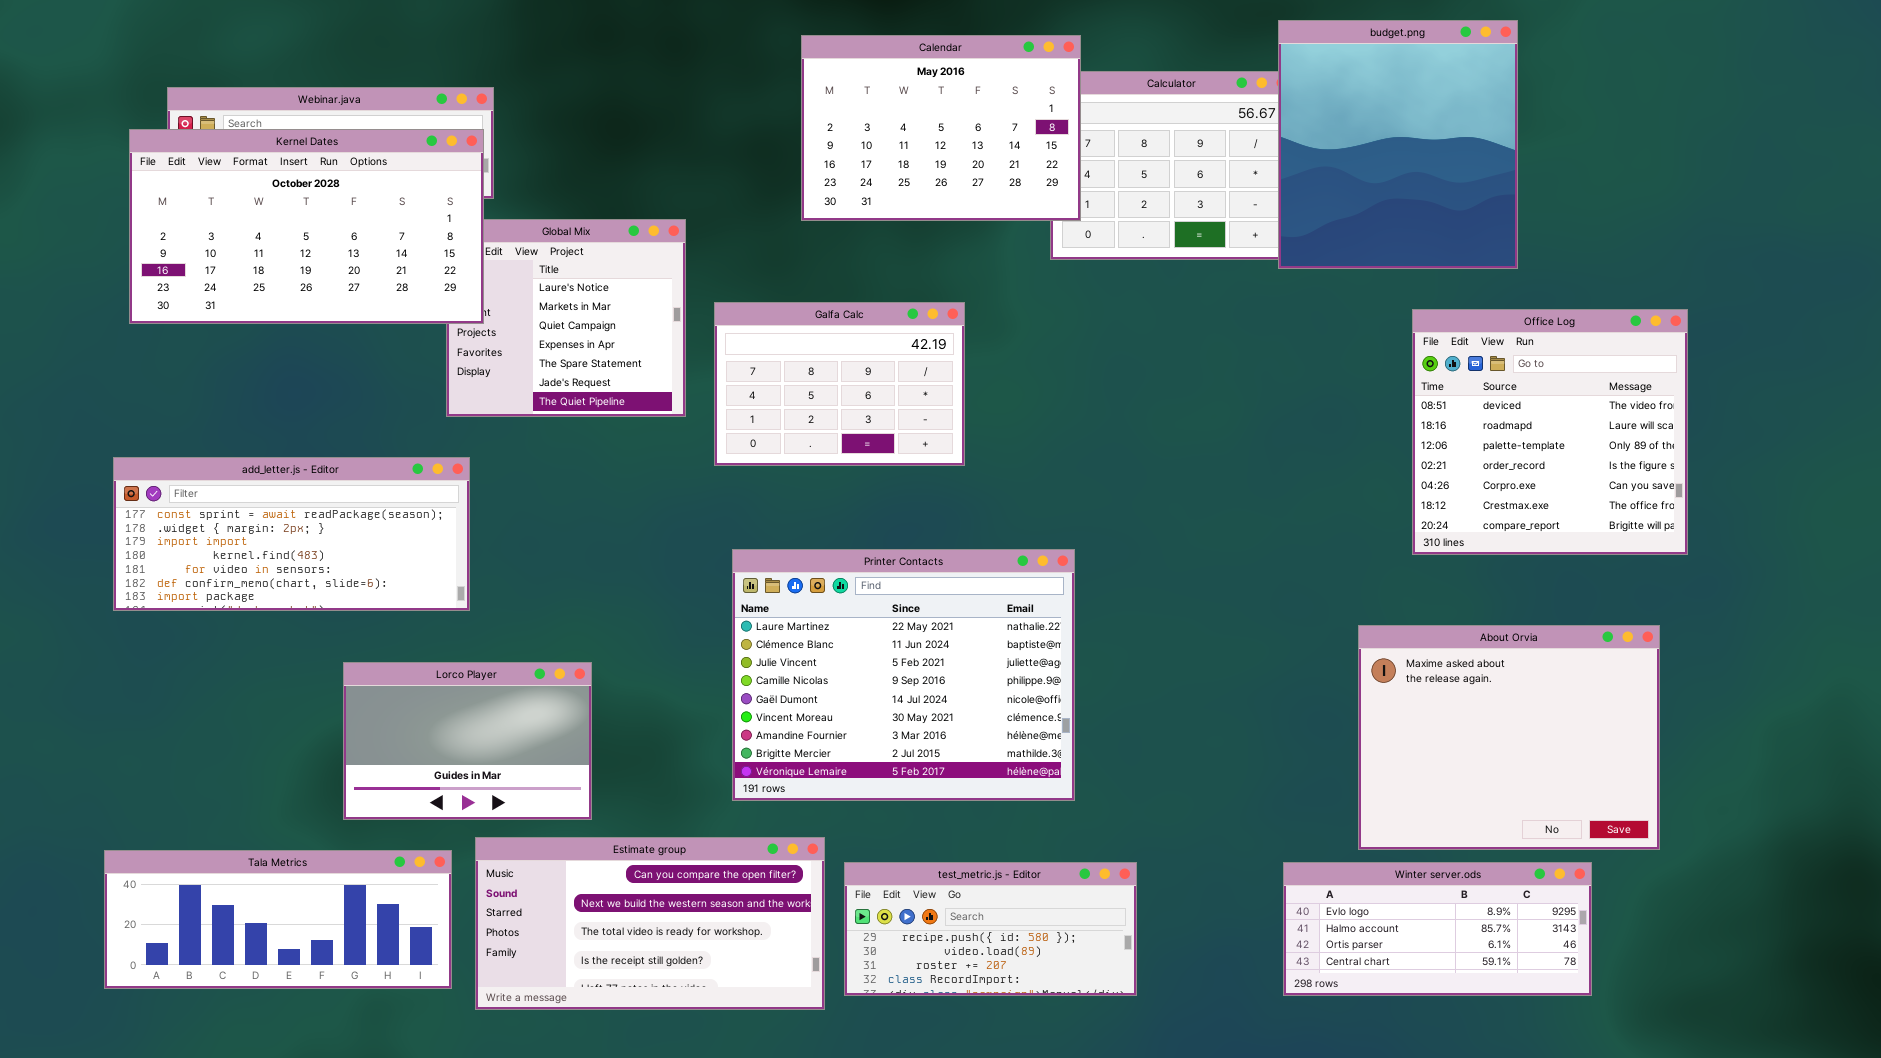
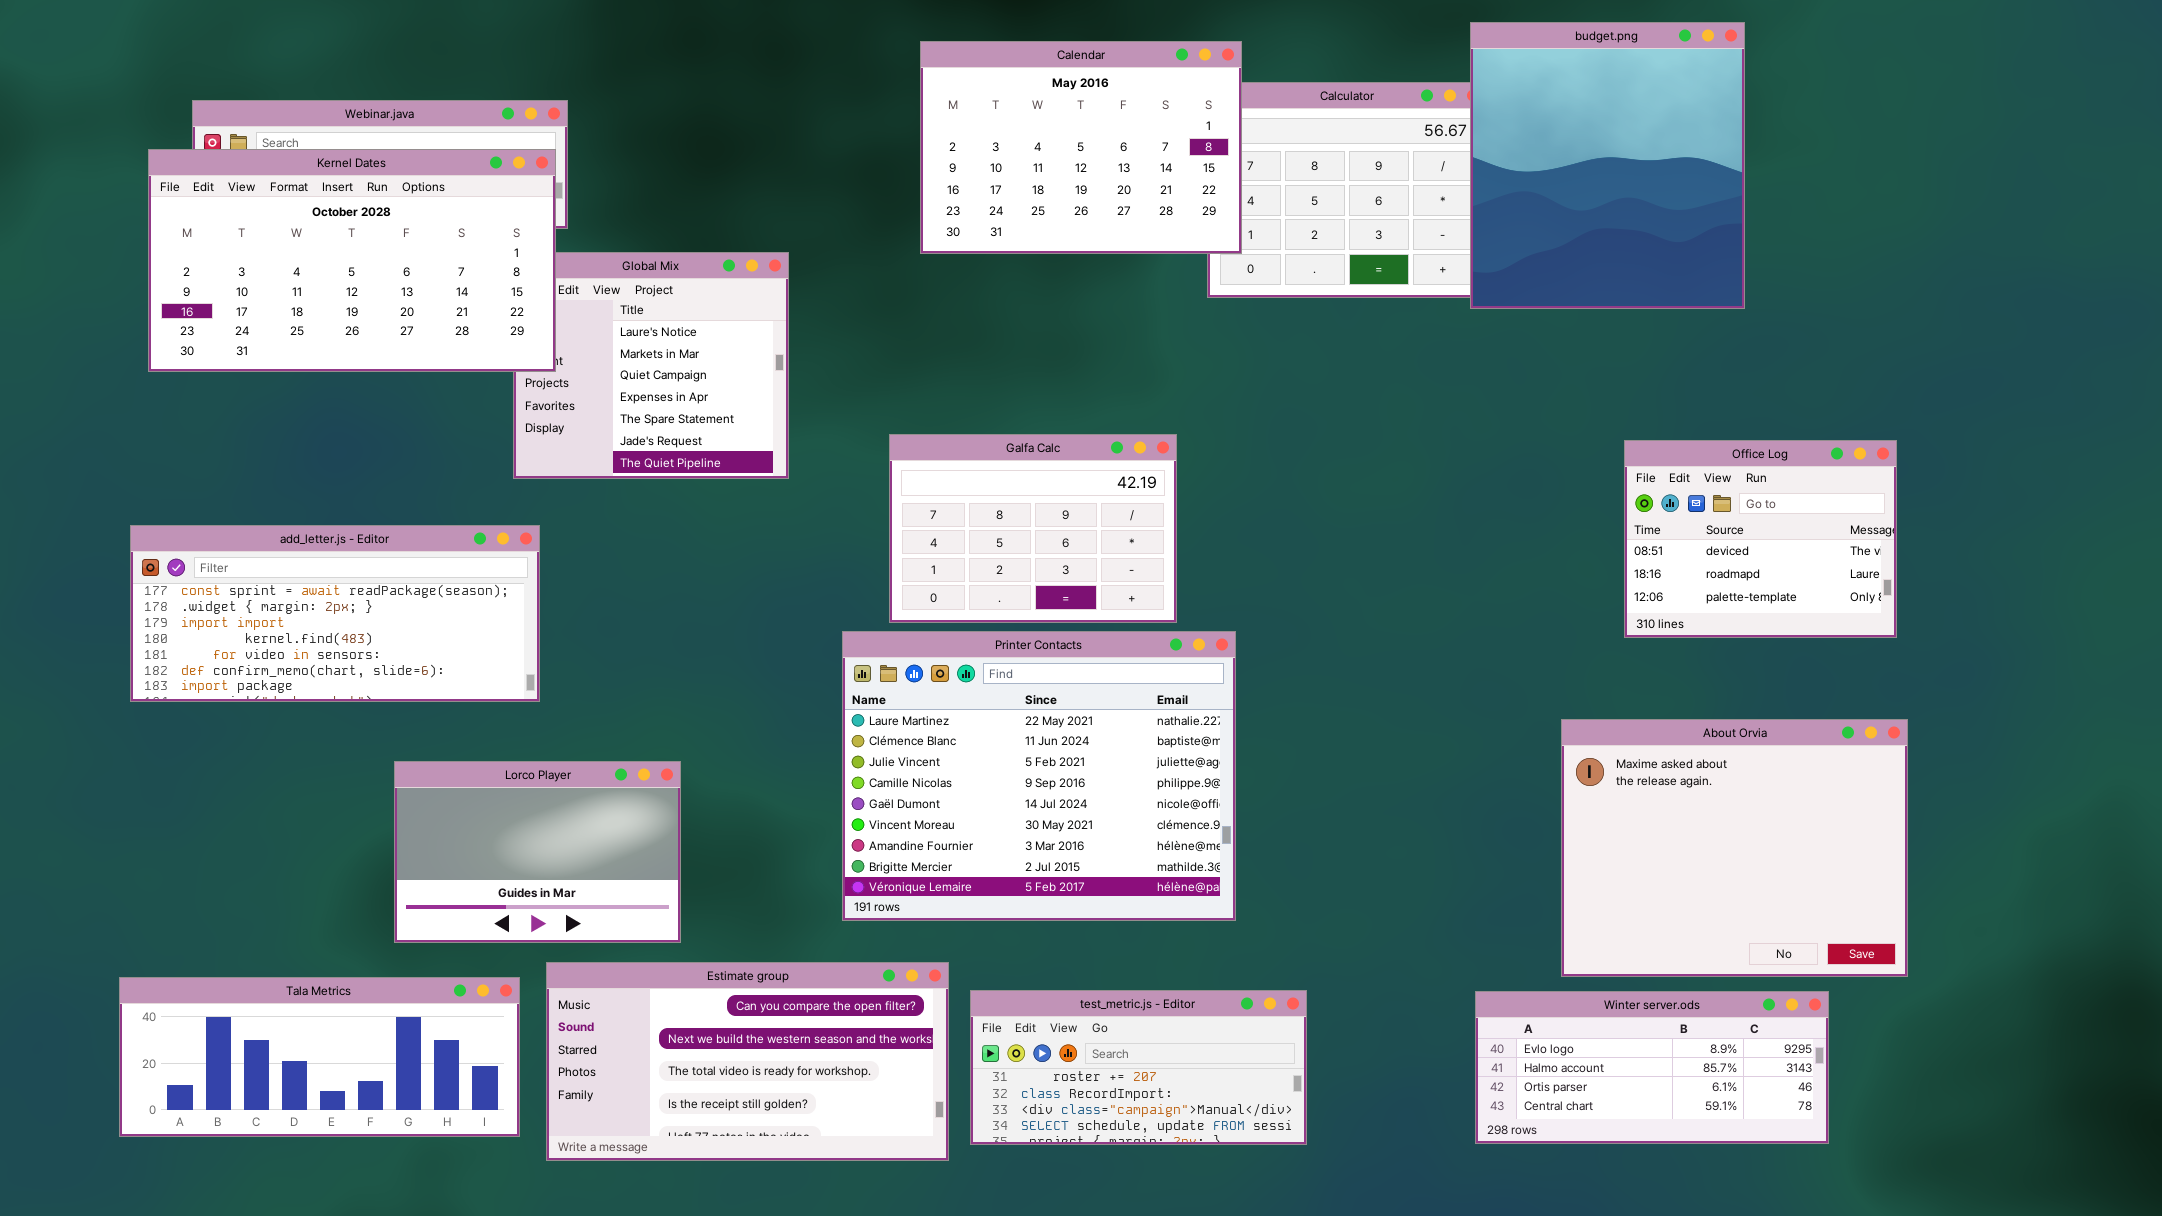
Galfa Calc: [714,302,965,466] -> [889,434,1177,623], moved
Office Log: [1412,309,1688,555] -> [1624,440,1897,638], resized
test_metric.js - Editor: [844,862,1137,996] -> [970,990,1307,1145], scrolled down 2 rows

